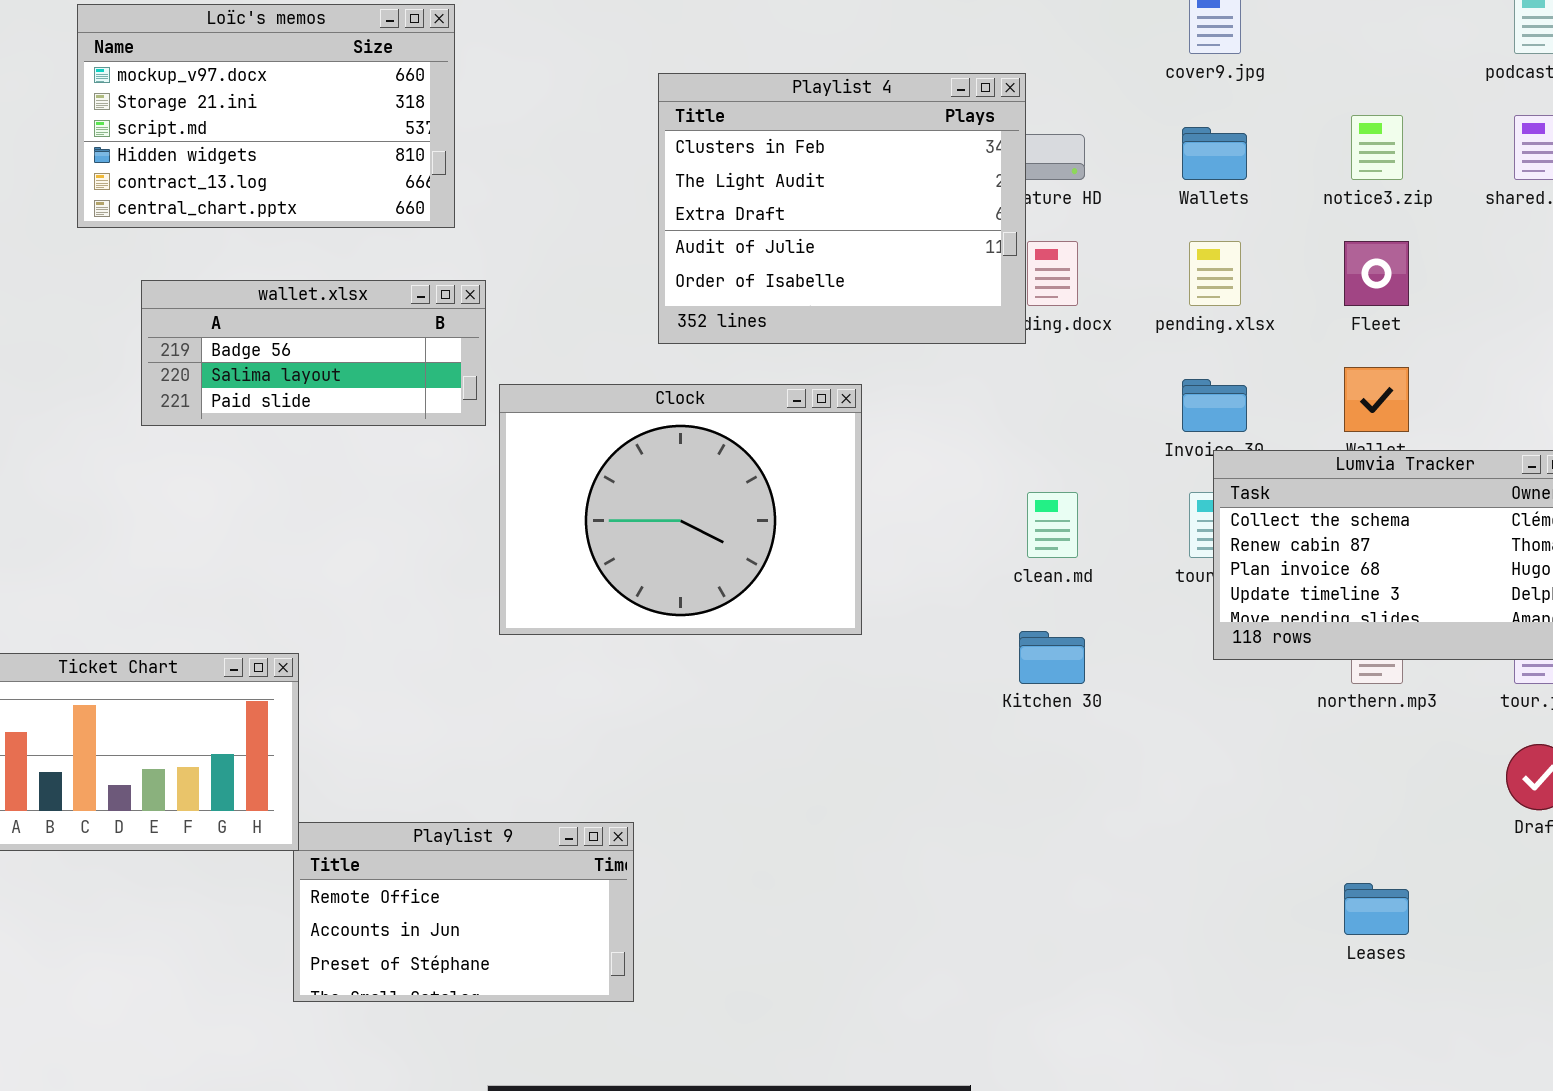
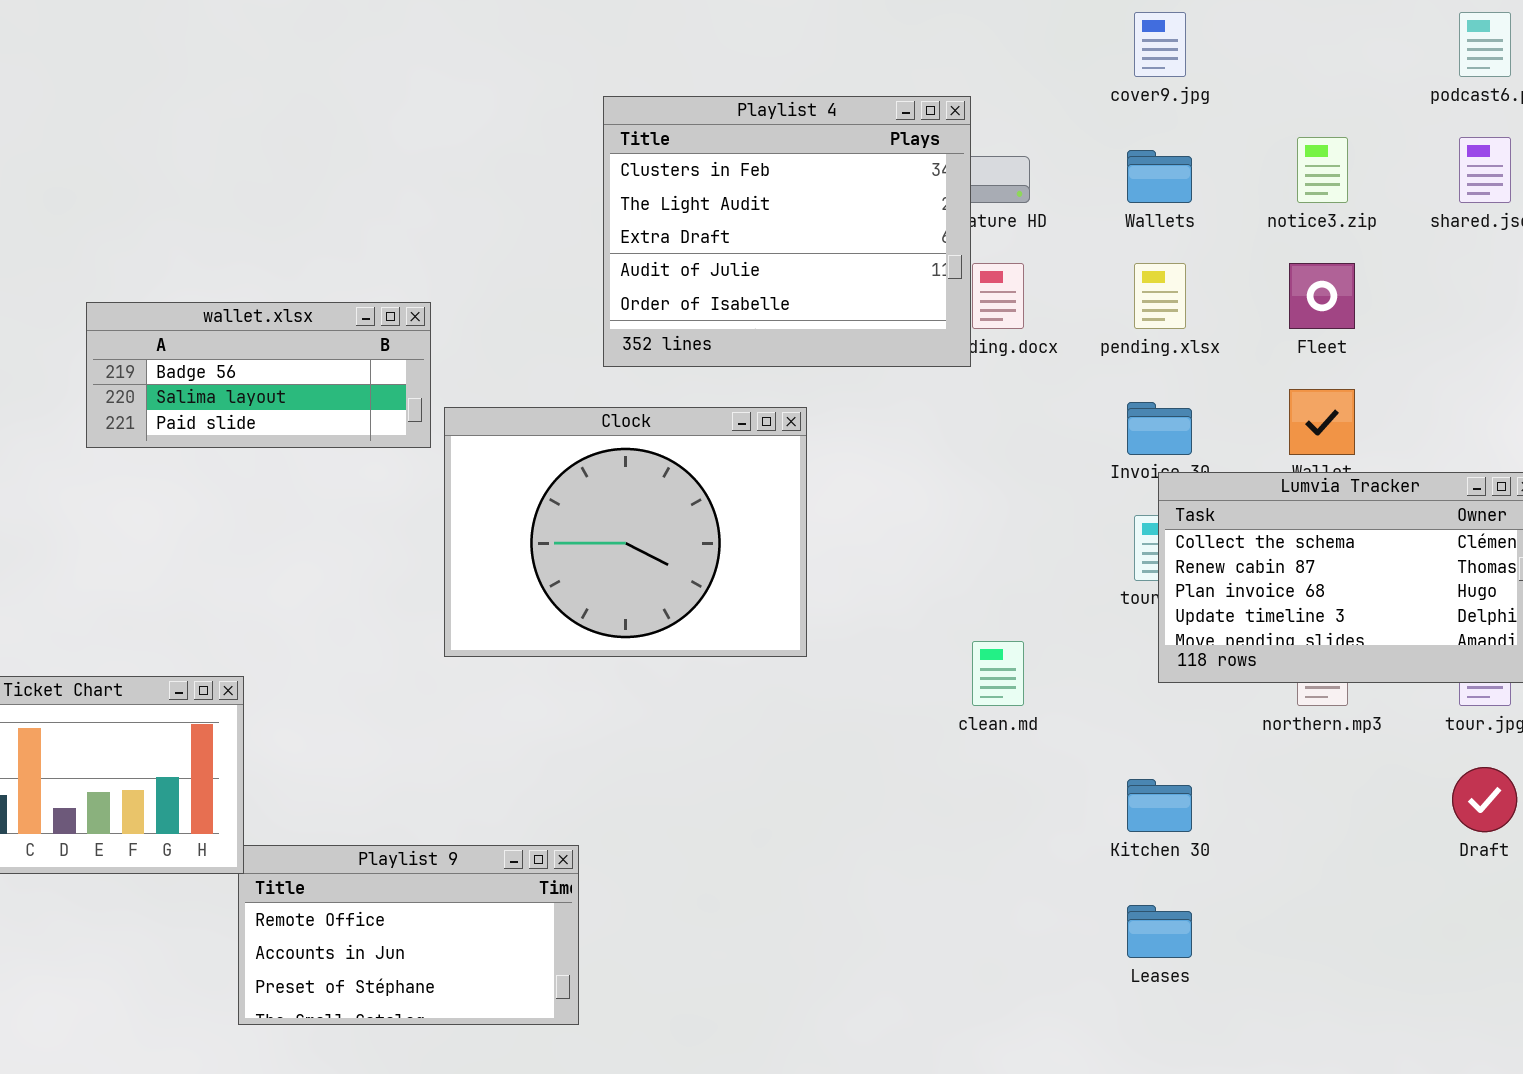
Loïc's memos: [77,4,455,228] -> none, closed
clean.md: [1027,492,1078,558] -> [972,641,1024,706], moved
Kitchen 30: [1019,631,1085,684] -> [1127,779,1192,832], moved
Leases: [1344,883,1409,935] -> [1127,905,1192,958], moved

